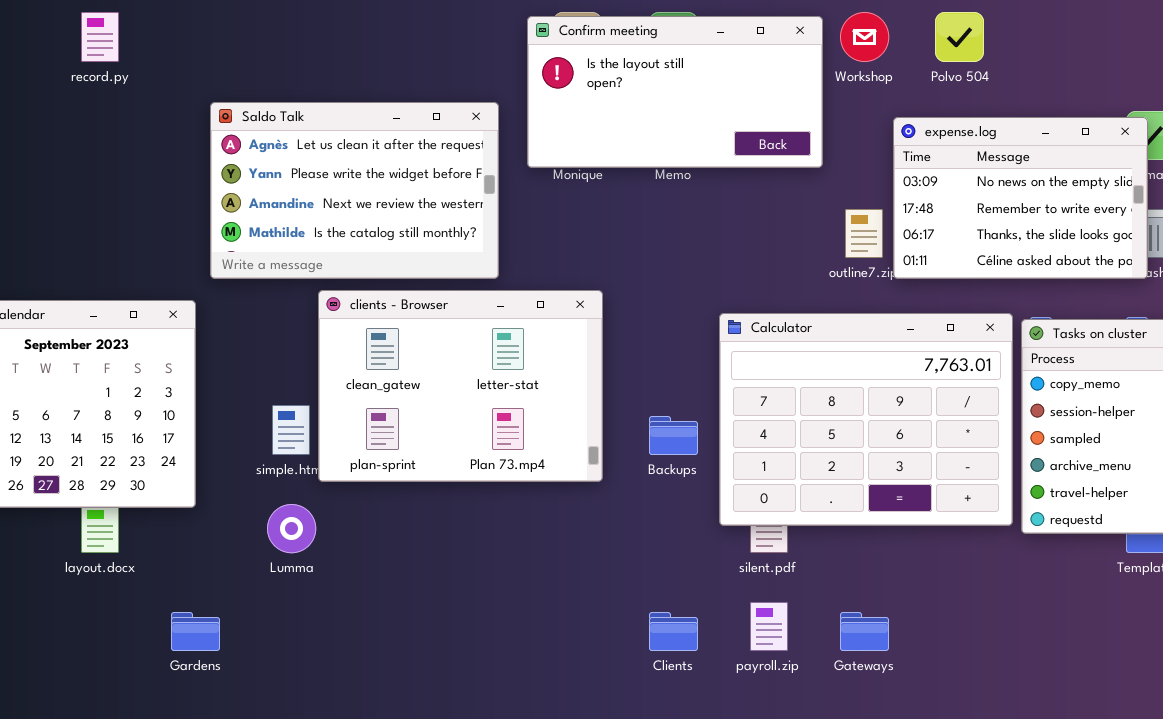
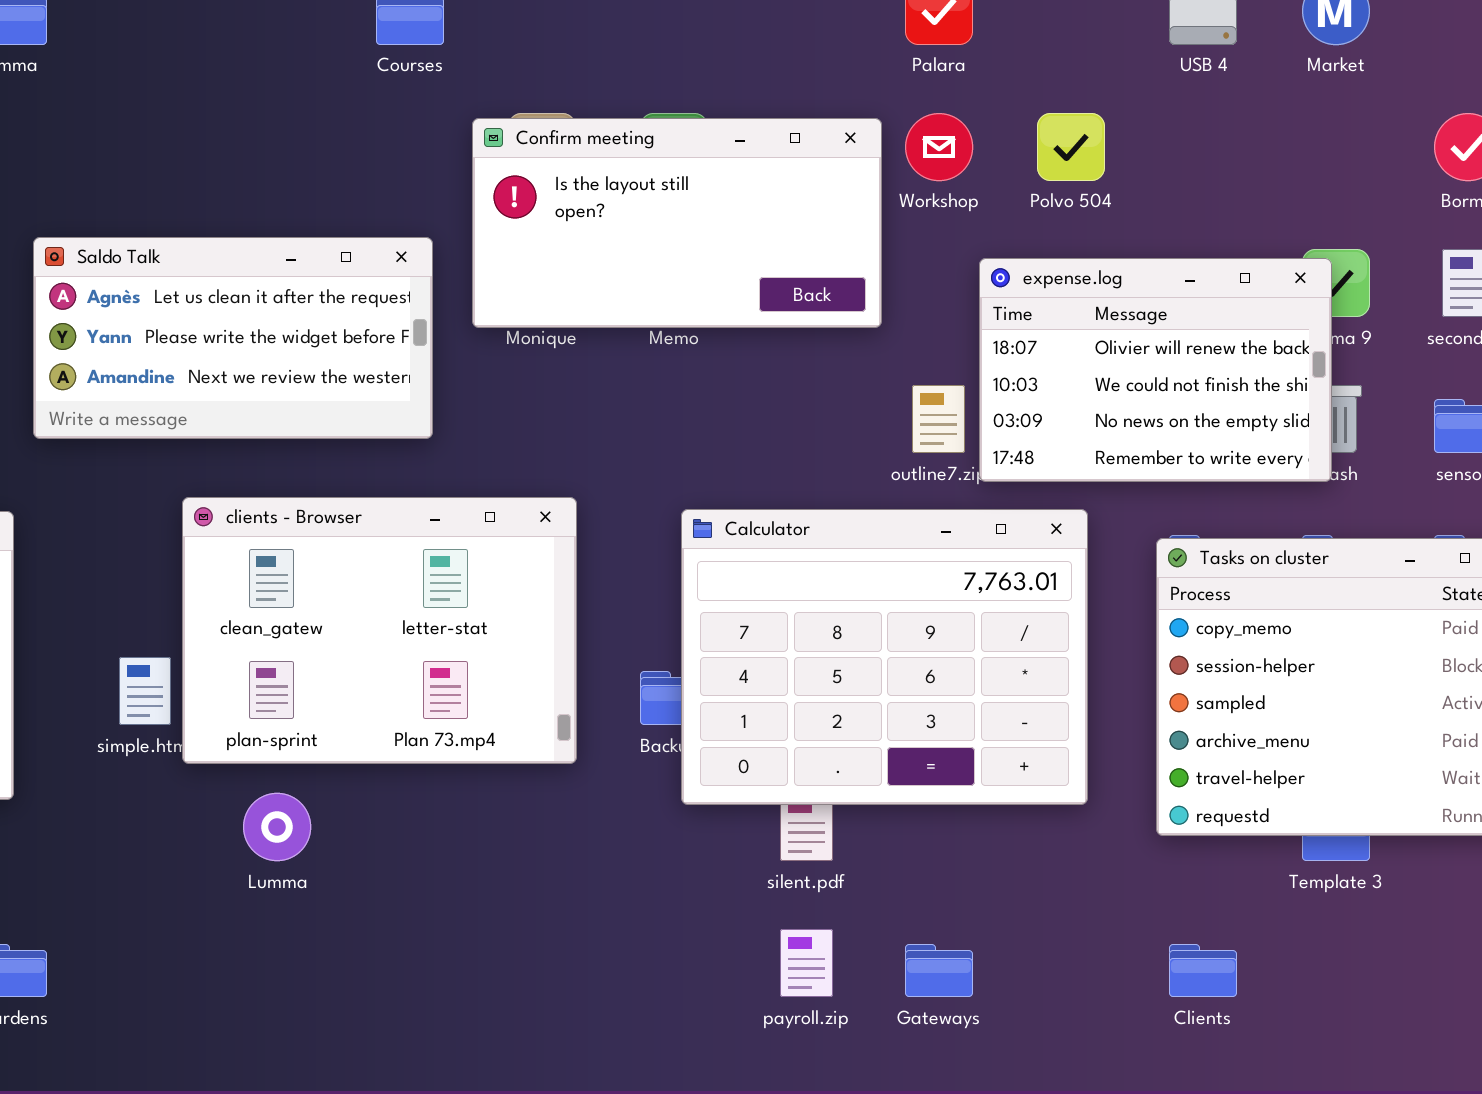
Saldo Talk: [210,102,499,279] -> [33,237,433,439], resized
expense.log: [893,117,1148,279] -> [979,258,1332,482], scrolled up 2 rows
Calculator: [719,313,1013,526] -> [681,509,1088,805], moved
Lumma: [267,504,316,553] -> [243,793,311,861], moved
Clients: [649,612,698,651] -> [1169,944,1237,997], moved

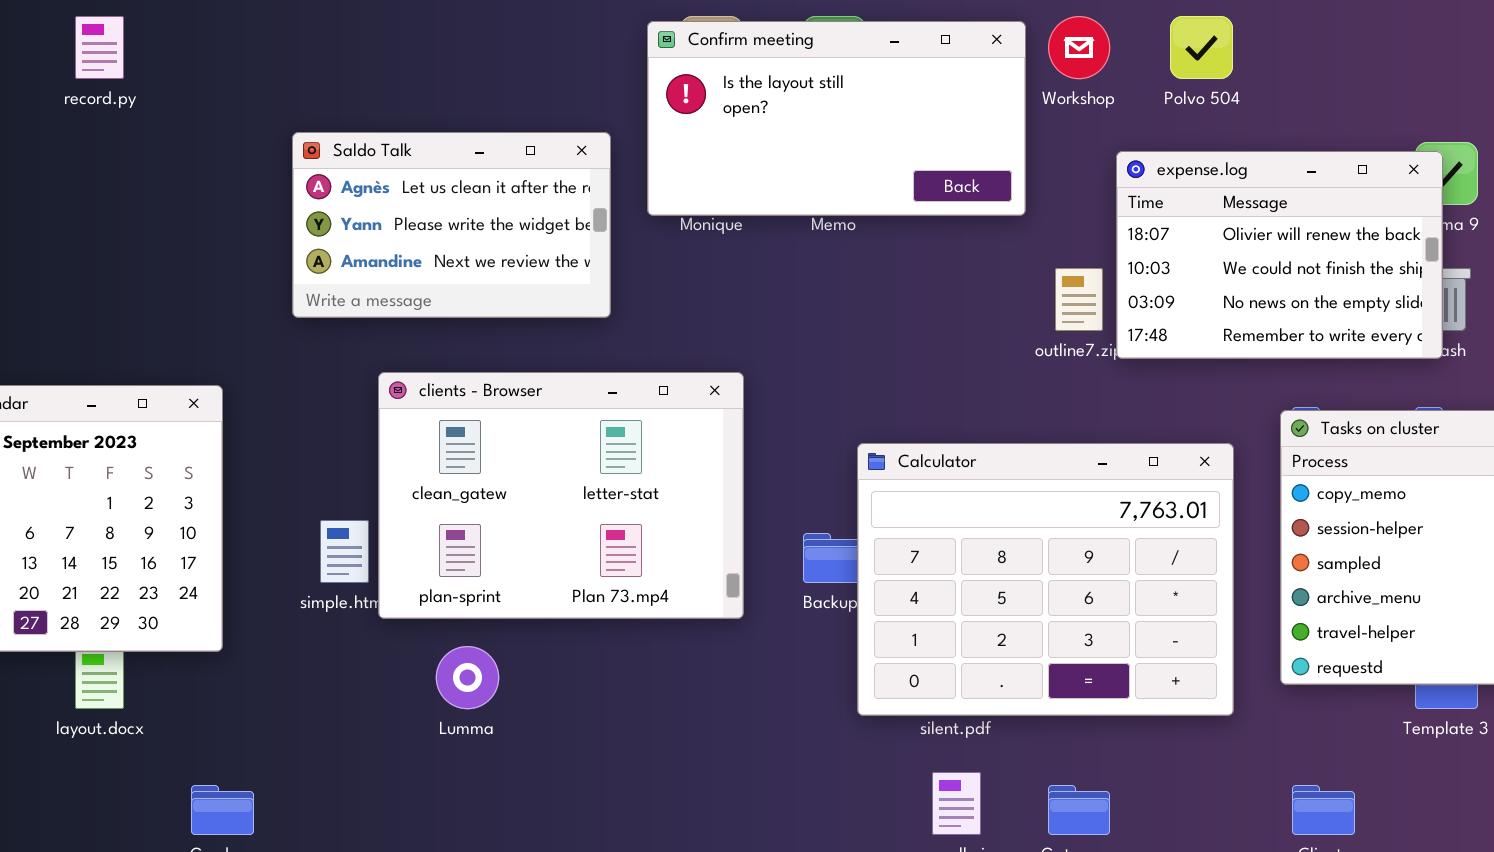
Saldo Talk: [33,237,433,439] -> [292,132,611,318], resized
Calculator: [681,509,1088,805] -> [857,443,1234,716], moved

